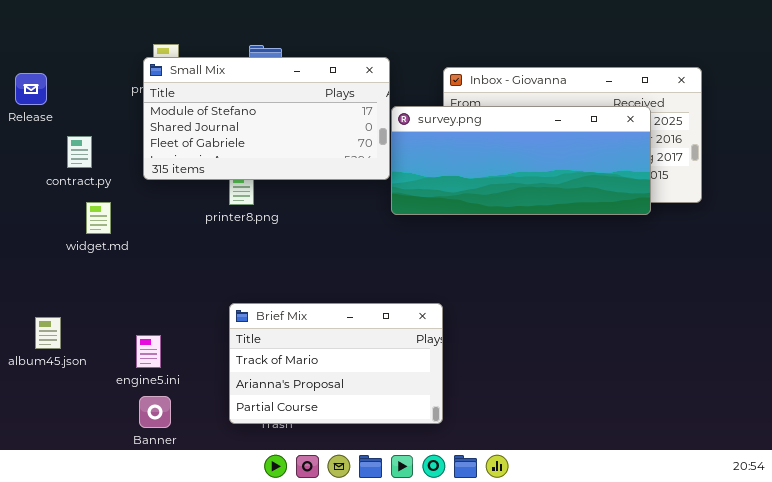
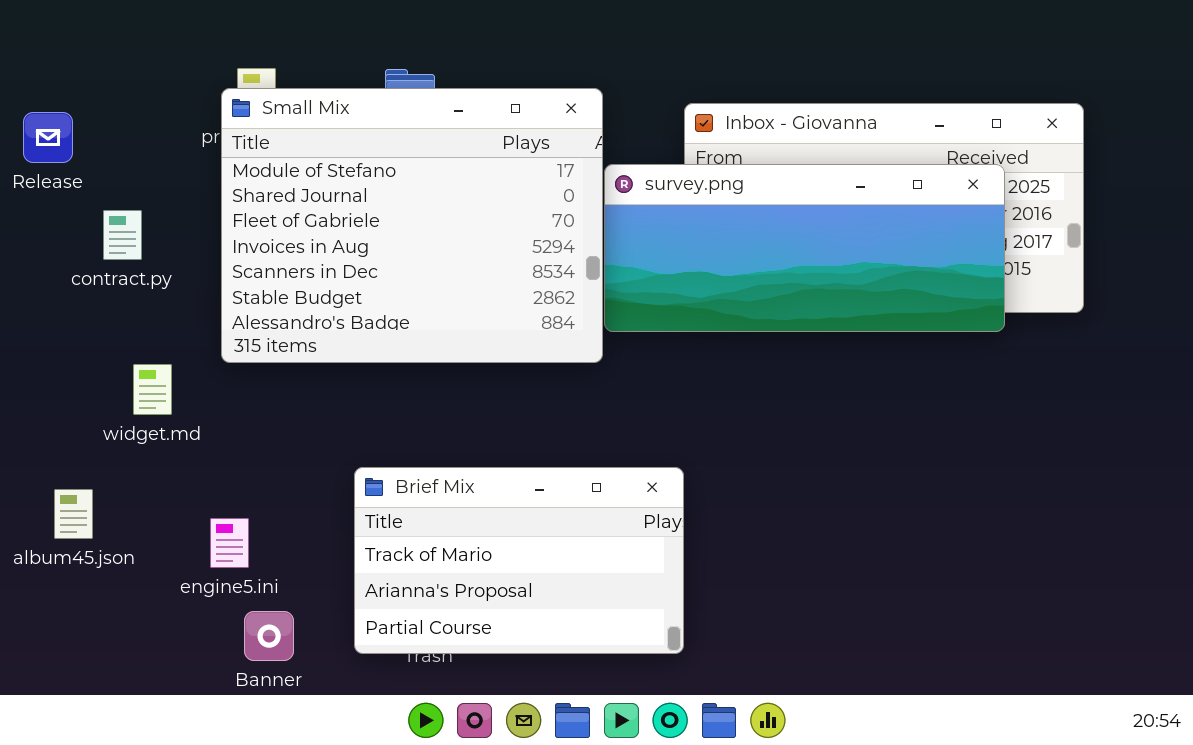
Small Mix: [143,57,390,180] -> [221,88,603,363], resized
widget.md: [86,202,111,234] -> [133,364,172,415], moved
Banner: [139,396,171,428] -> [244,611,294,661], moved

